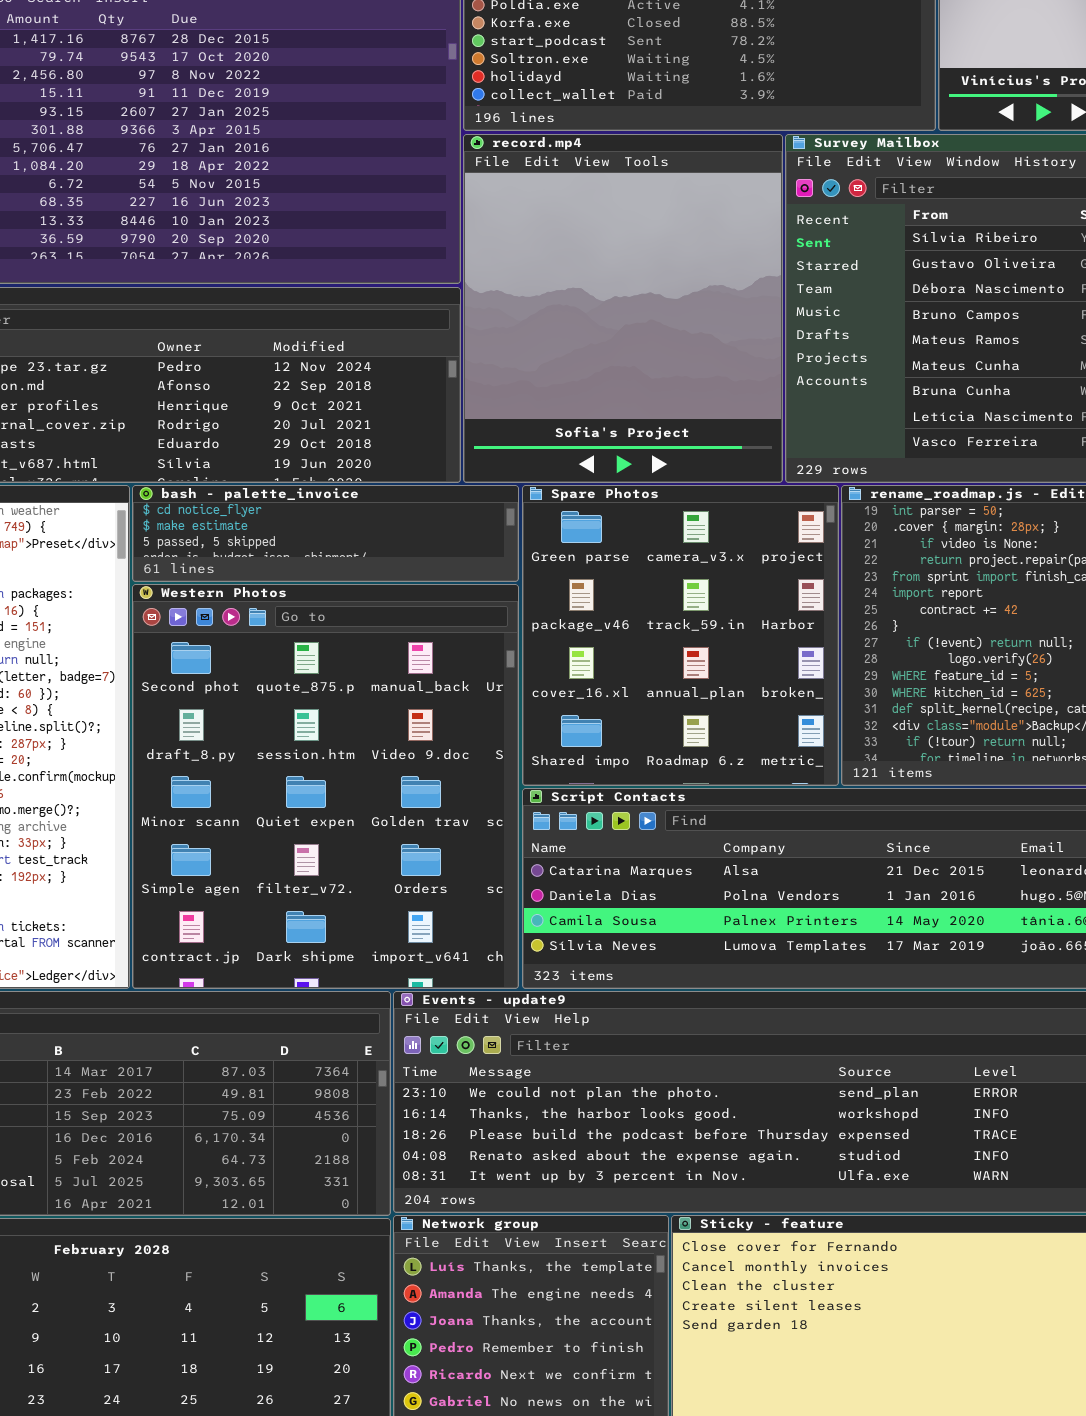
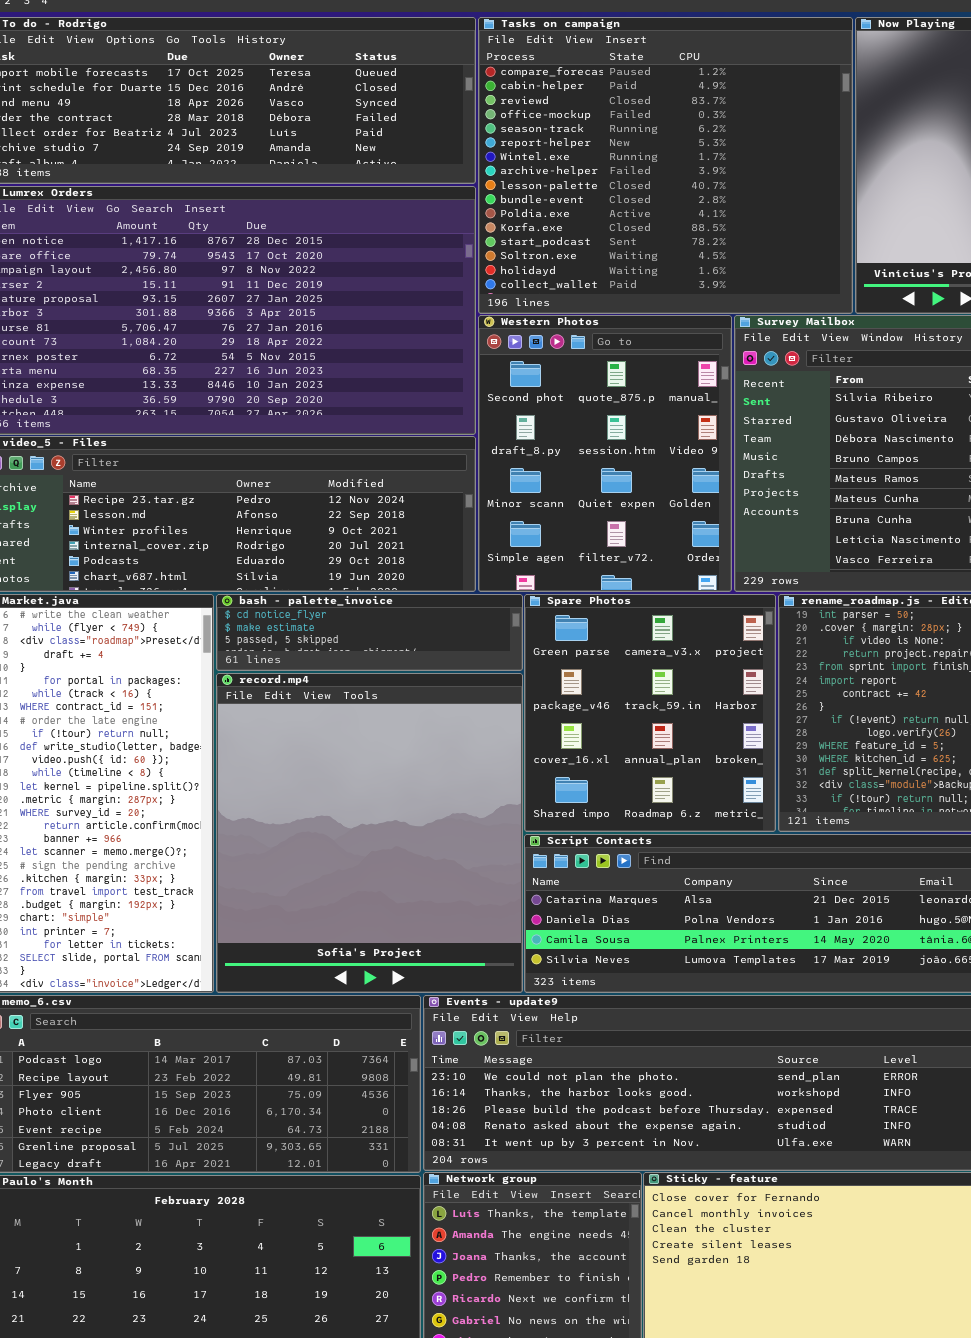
record.mp4: [463,134,783,483] -> [216,673,523,993], moved, resized
Western Photos: [132,584,519,989] -> [478,315,732,592], moved, resized

